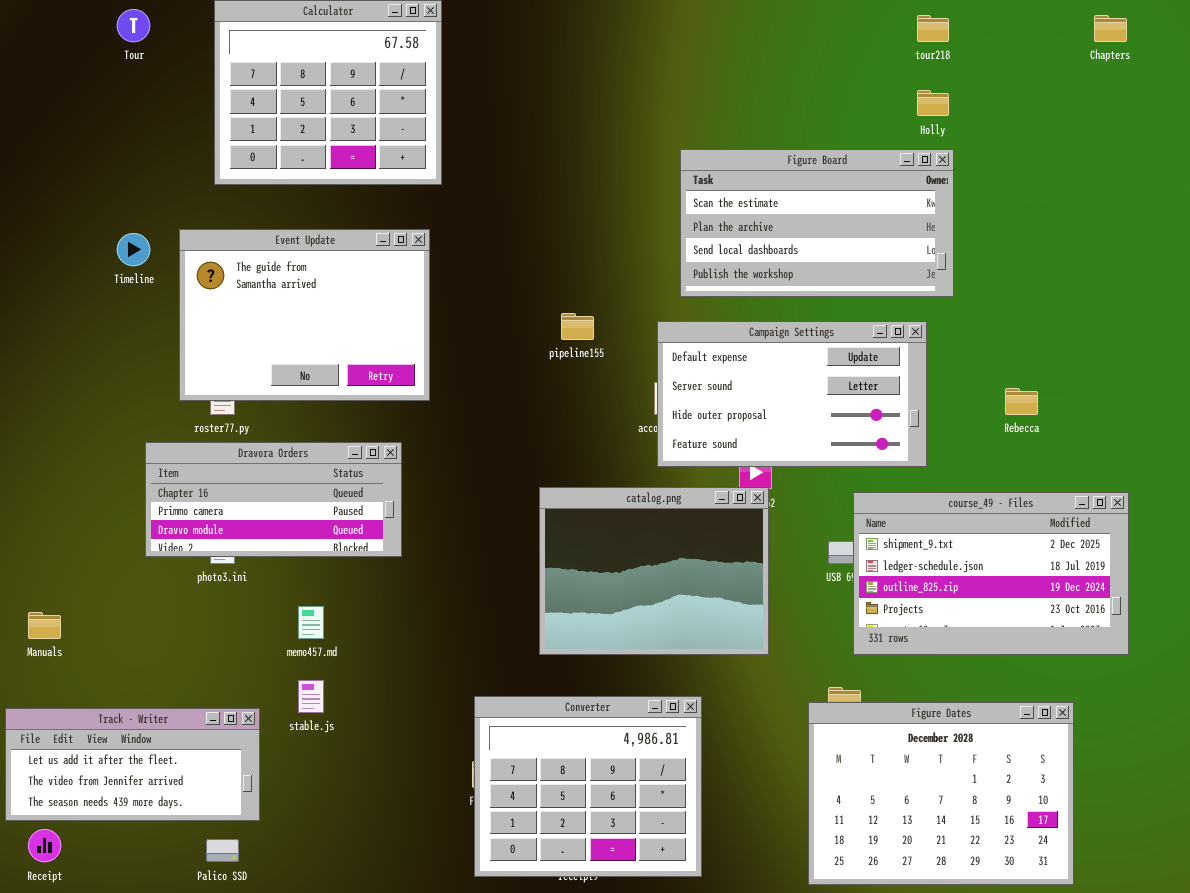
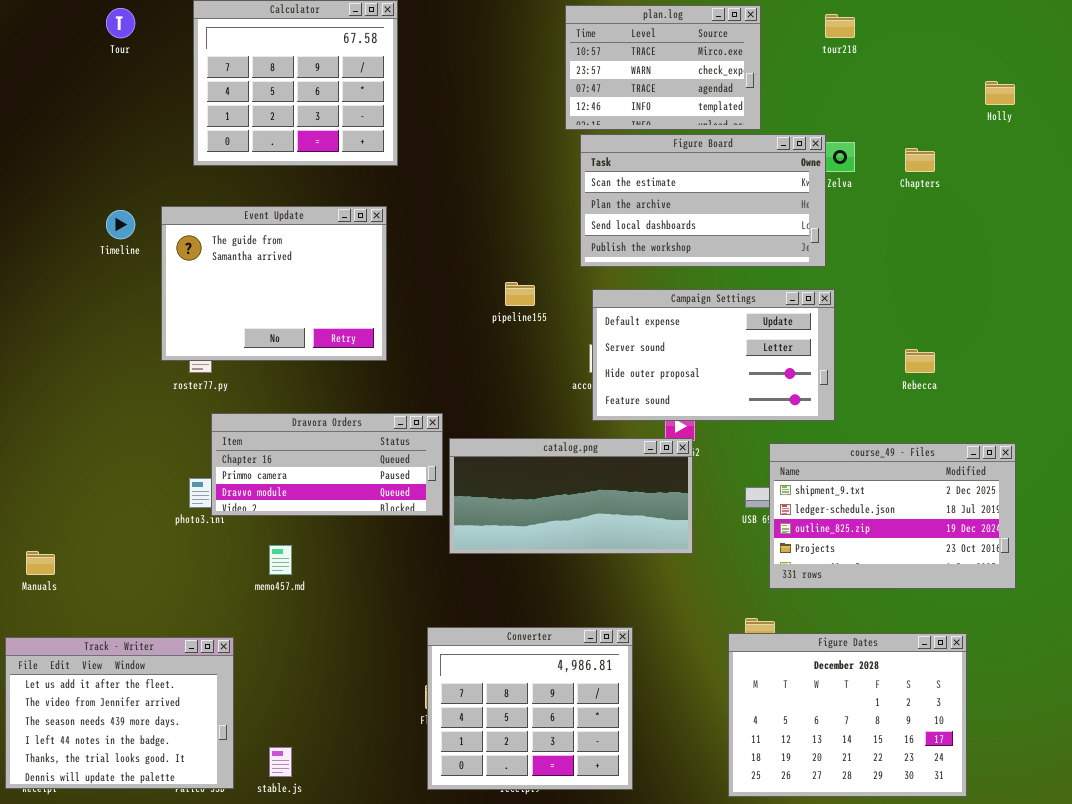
plan.log: none -> [565,5,761,130], opened
Chapters: [1094,15,1127,42] -> [905,148,935,172], moved
Holly: [917,90,949,116] -> [985,81,1015,105], moved
Figure Board: [680,149,954,297] -> [580,134,826,267], moved
Dravora Orders: [145,442,402,557] -> [211,413,443,516], moved
catalog.png: [539,487,769,655] -> [449,438,693,554], resized
stable.js: [298,680,324,713] -> [269,747,292,777], moved
Track - Writer: [5,708,260,821] -> [5,637,234,789], resized

